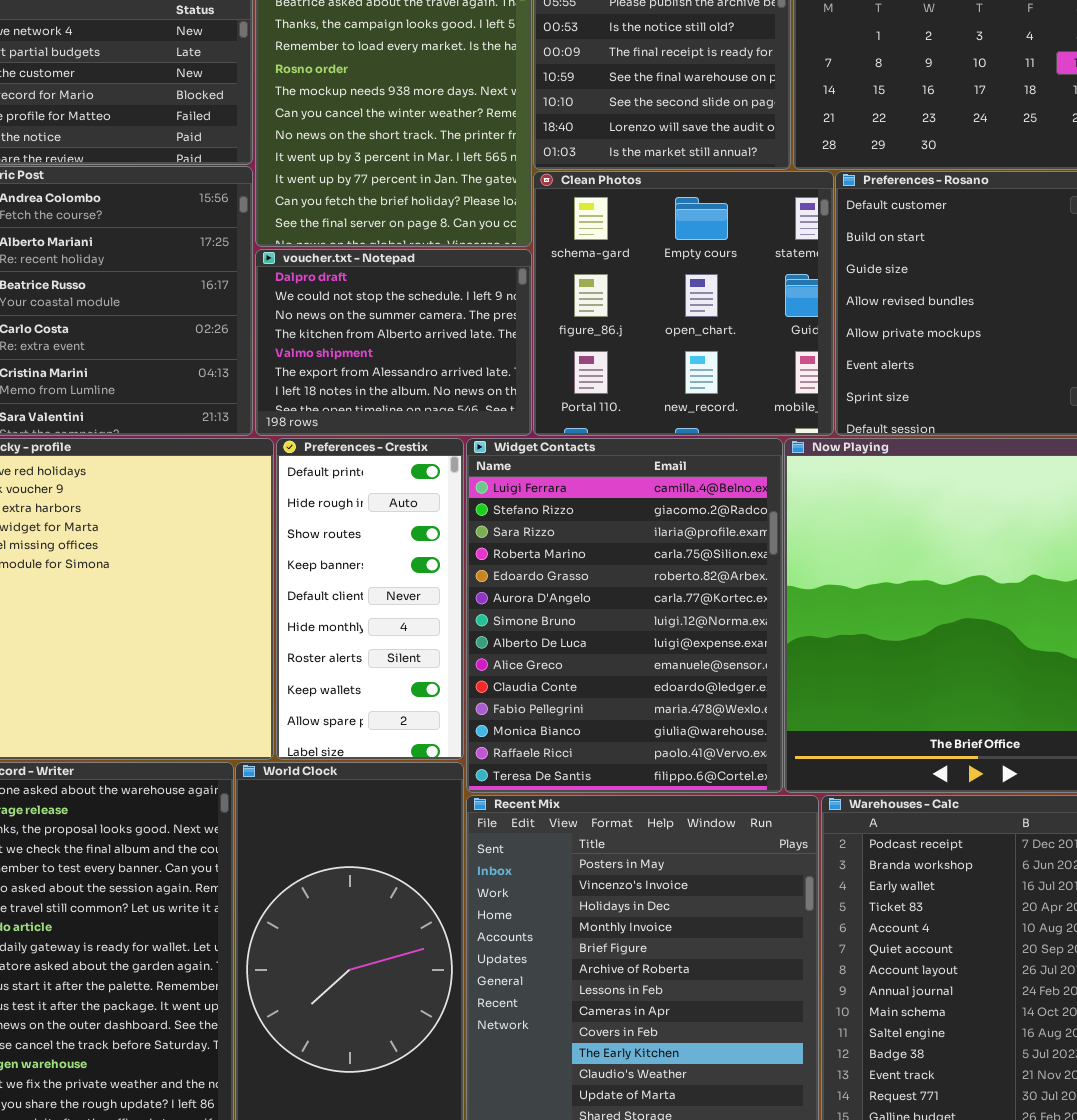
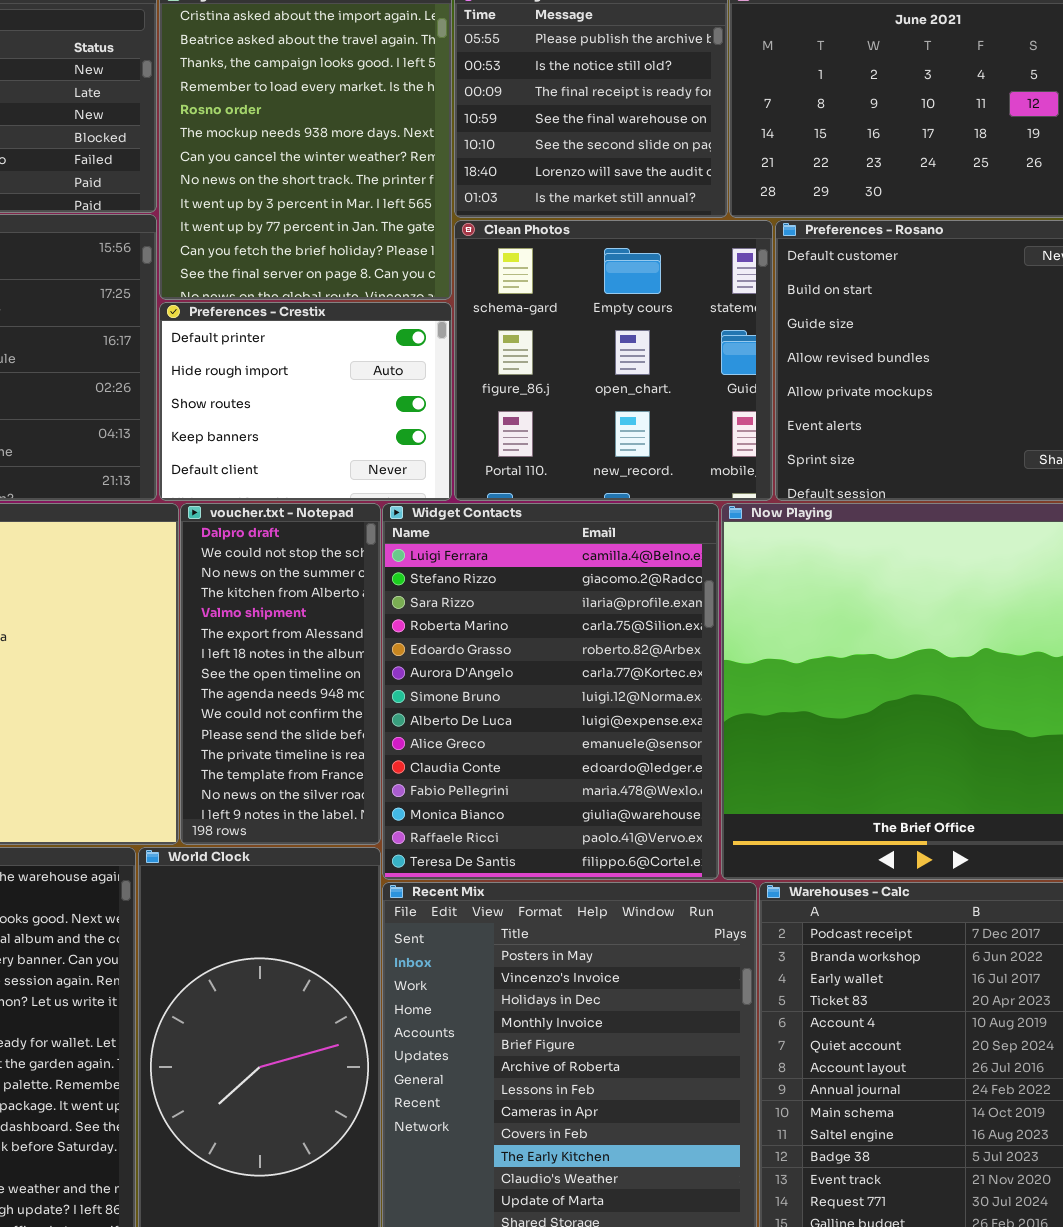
voucher.txt - Notepad: [255,249,532,436] -> [180,503,381,845], moved, resized
Preferences - Crestix: [276,438,464,760] -> [159,302,452,501], moved, resized

